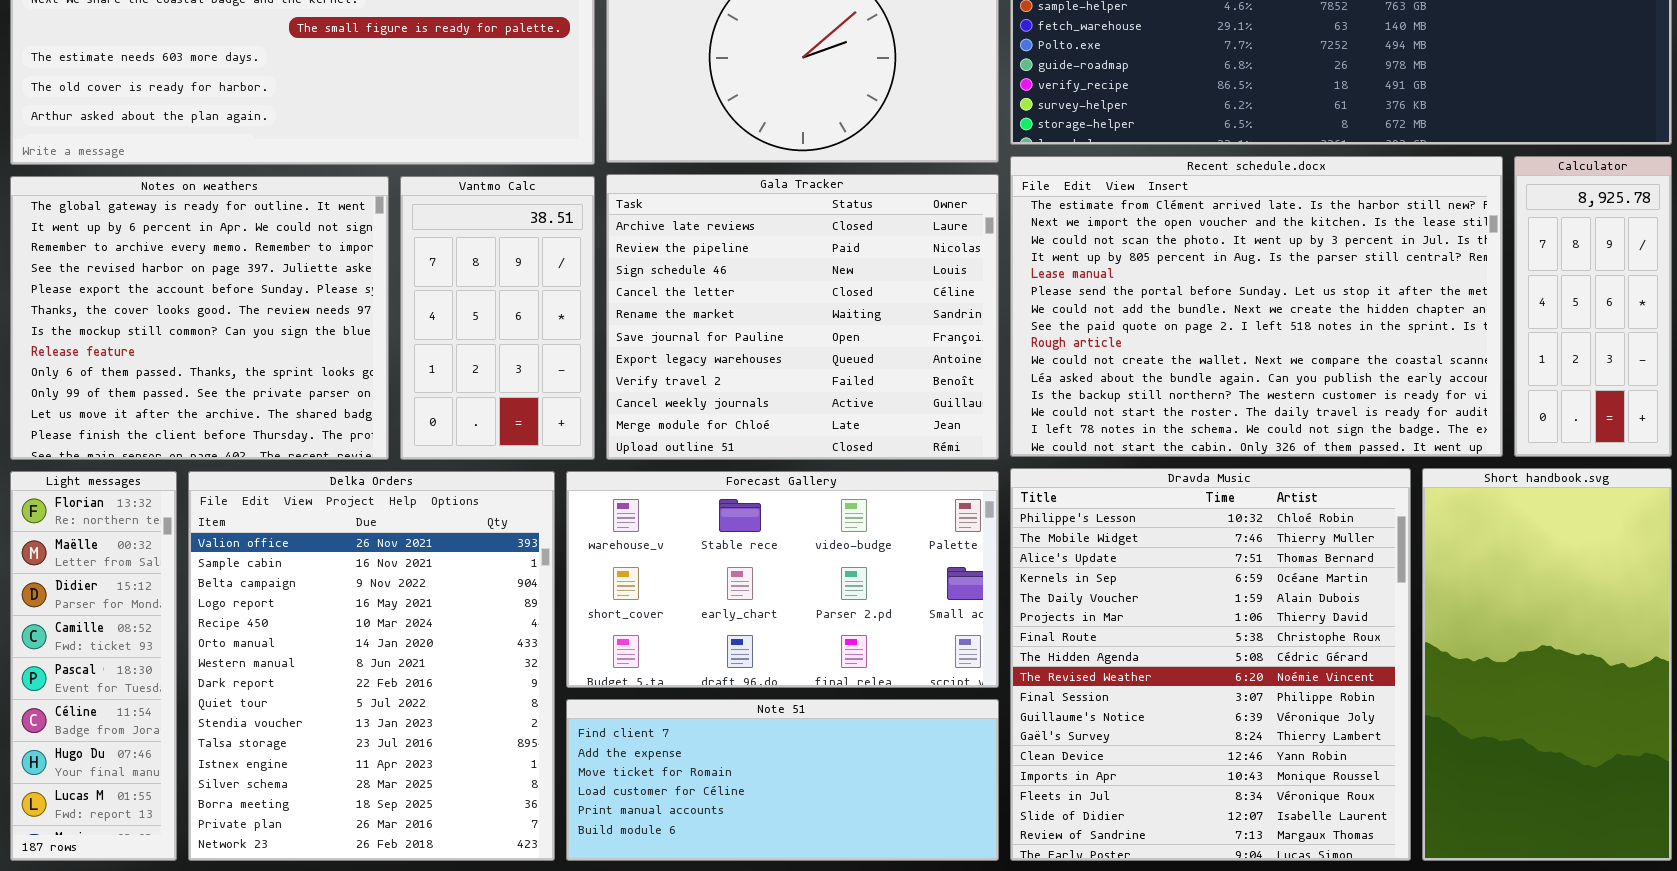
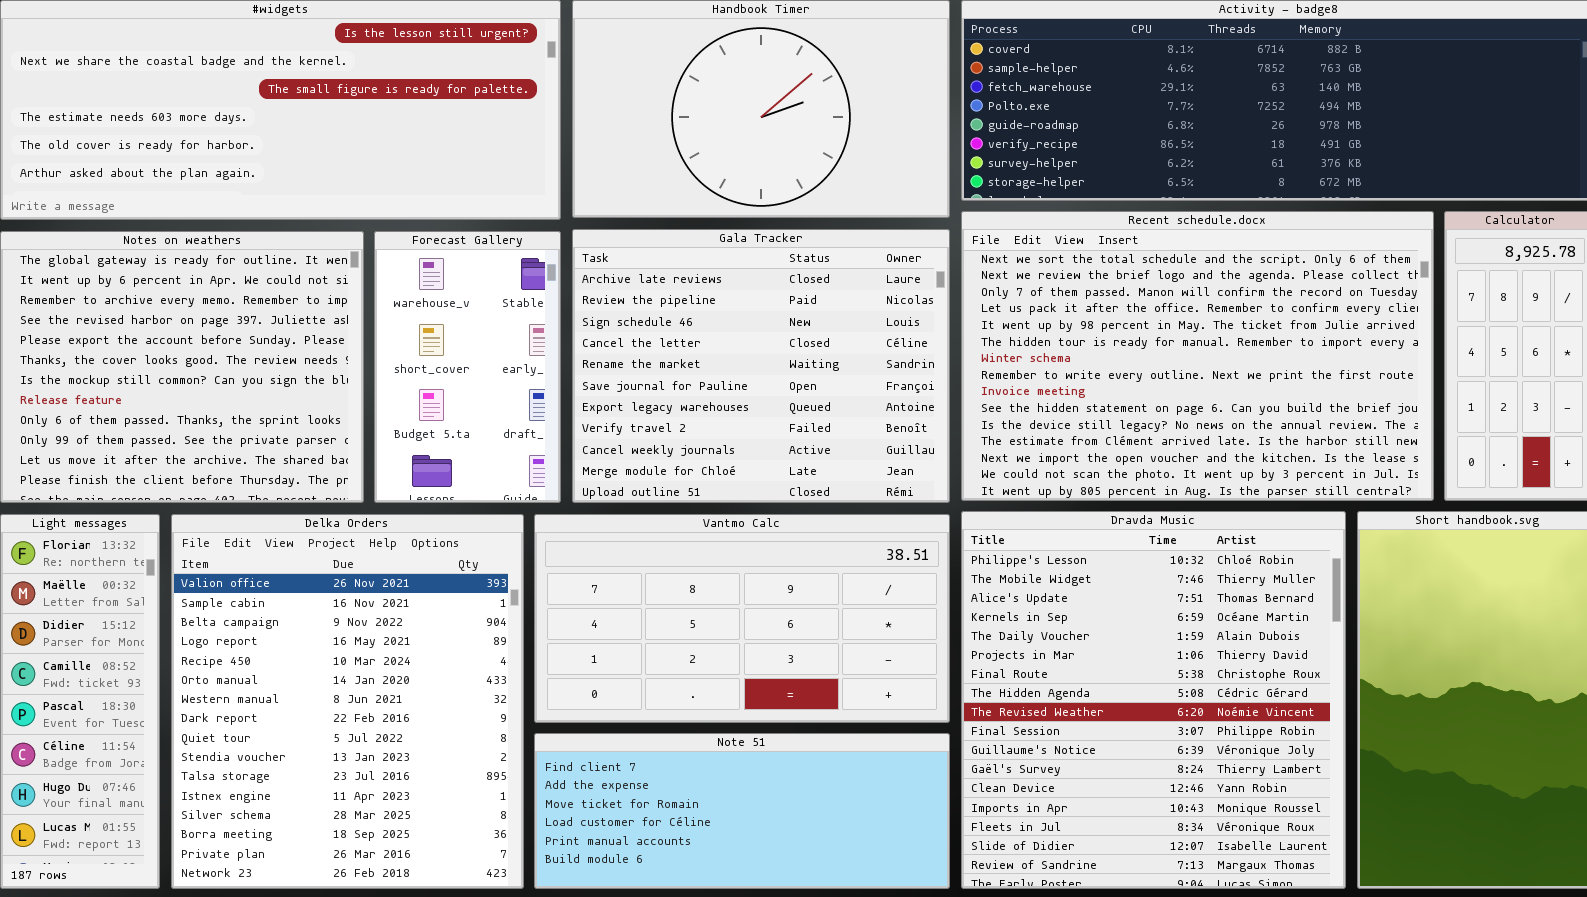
Recent schedule.docx: [1010,156,1503,457] -> [961,211,1434,501], scrolled up 11 rows
Vantmo Calc: [400,176,595,460] -> [534,514,950,723], moved, resized
Forecast Gallery: [566,471,999,688] -> [374,231,561,503], moved, resized

